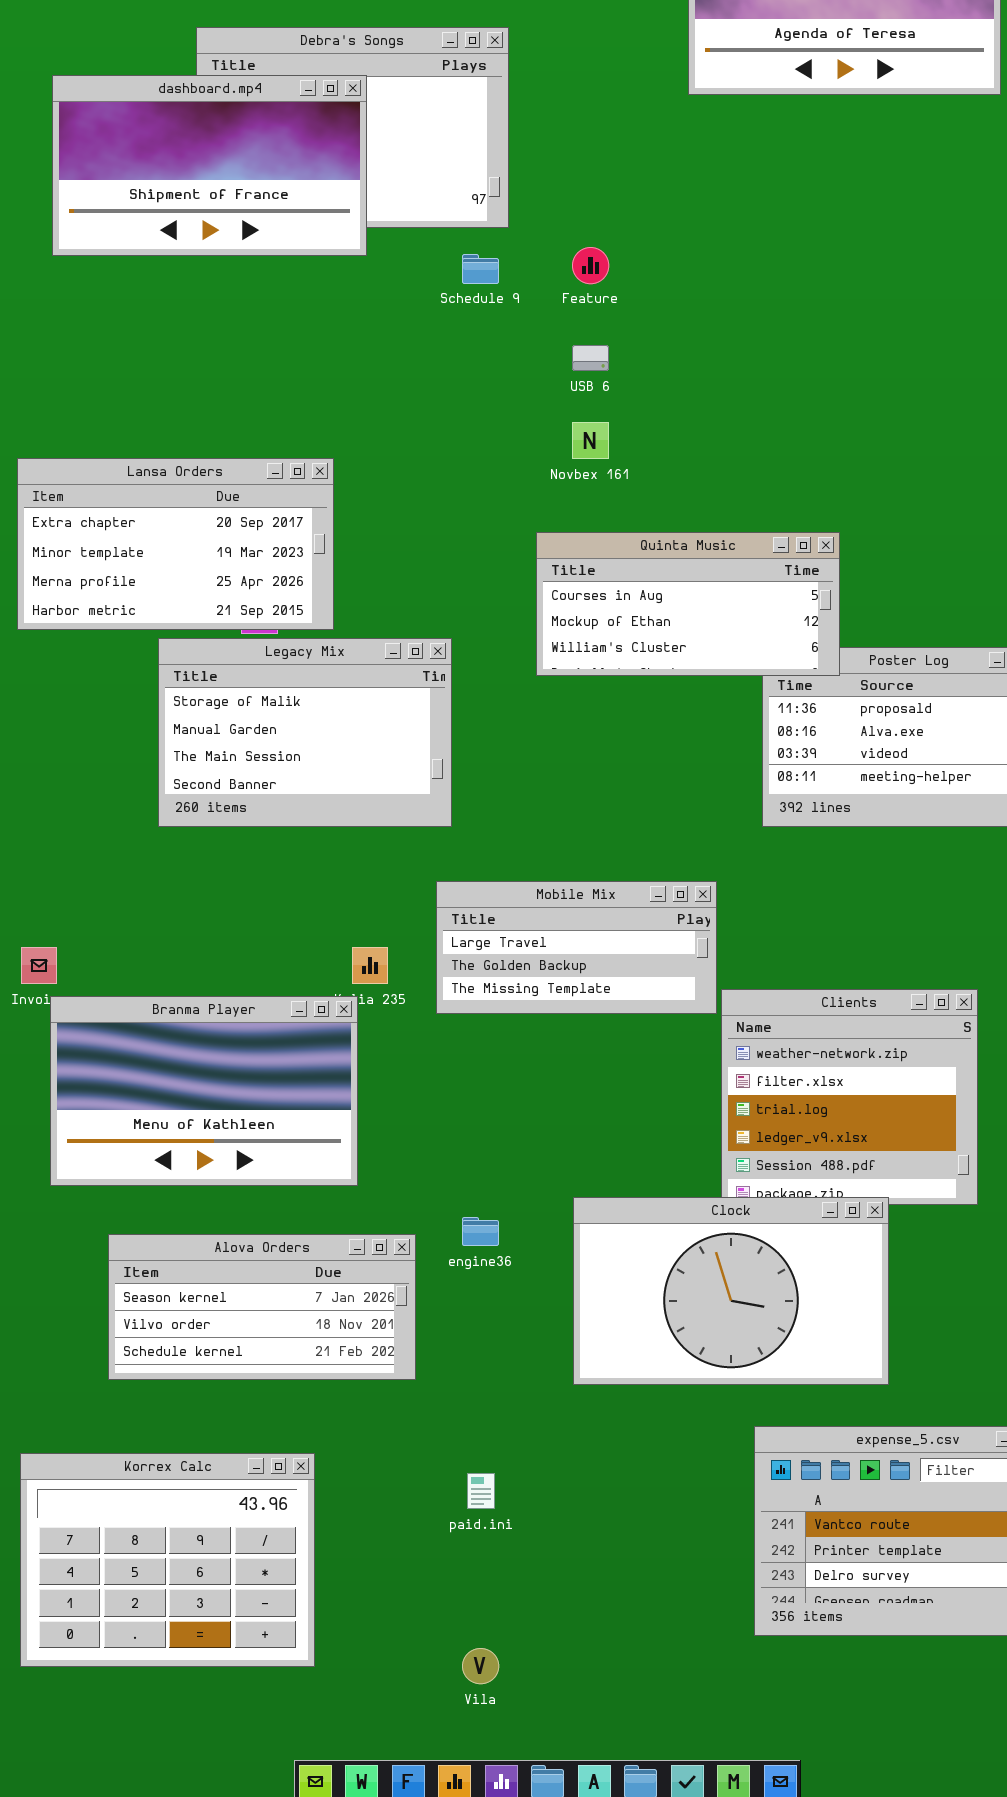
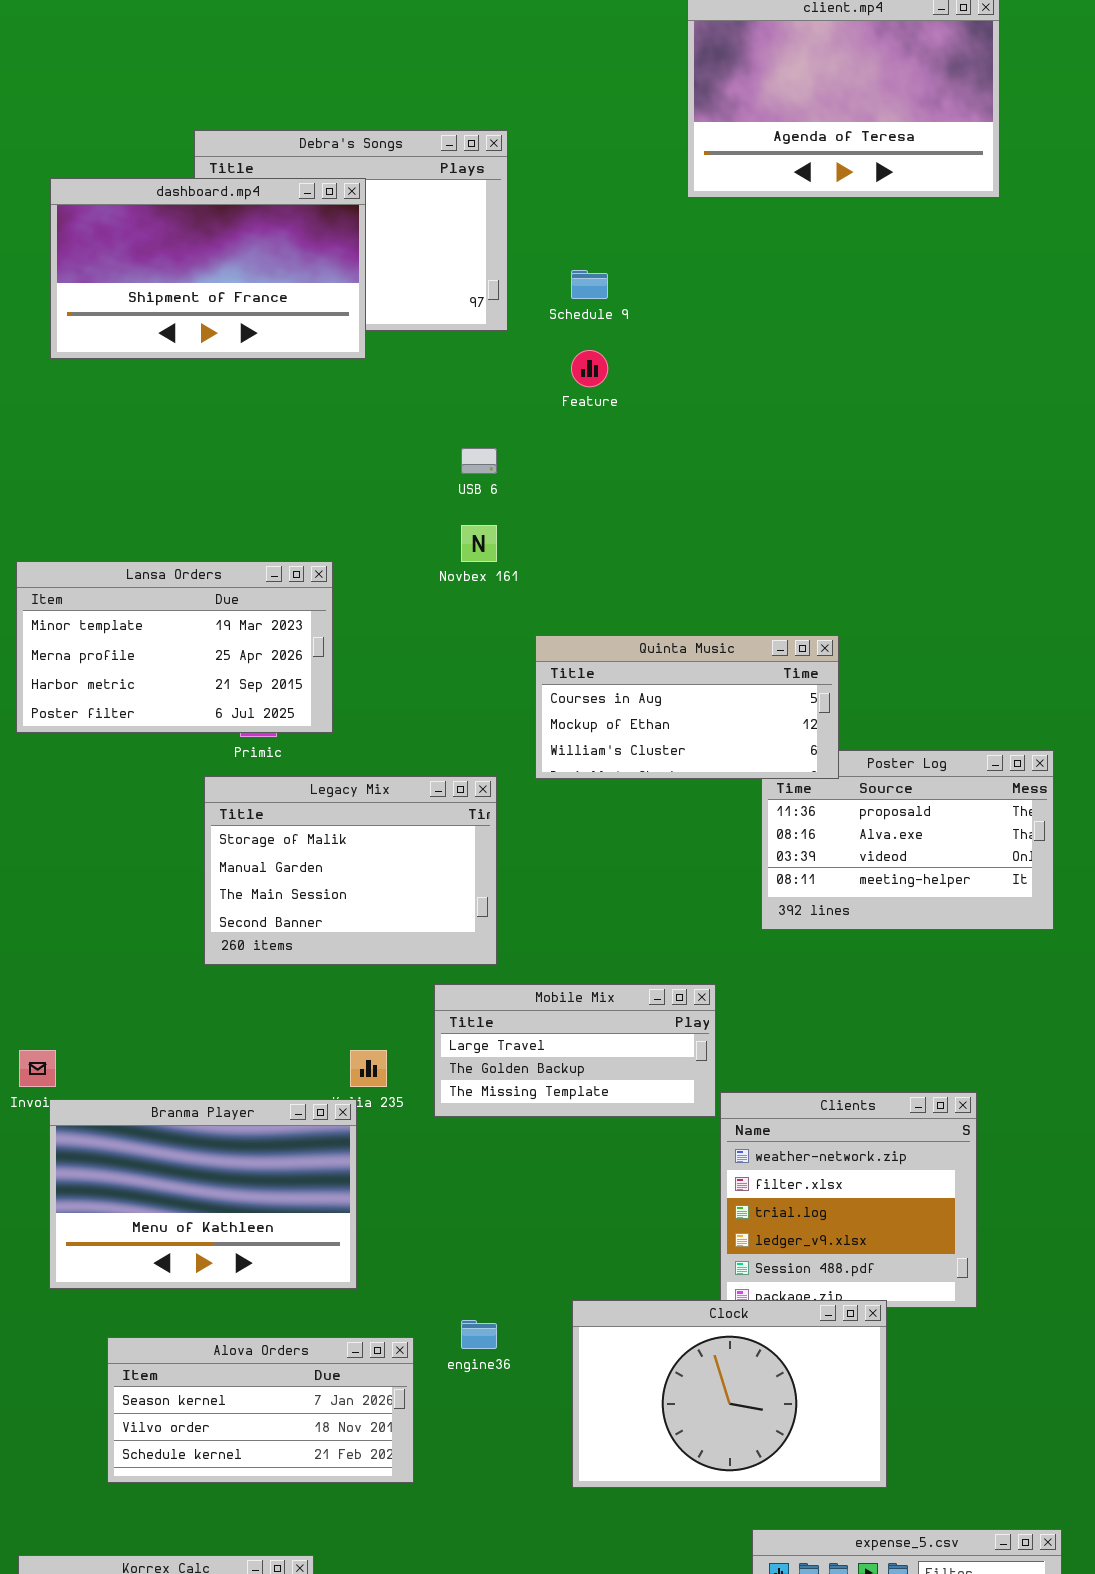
Schedule 9: [462,254,499,284] -> [571,270,608,299], moved
USB 6: [572,345,609,371] -> [461,448,497,474], moved
Novbex 161: [572,422,609,459] -> [461,525,497,562], moved
Lansa Orders: [17,458,334,630] -> [16,561,333,733], scrolled down 1 row
Legacy Mix: [158,638,452,827] -> [204,776,497,965], moved

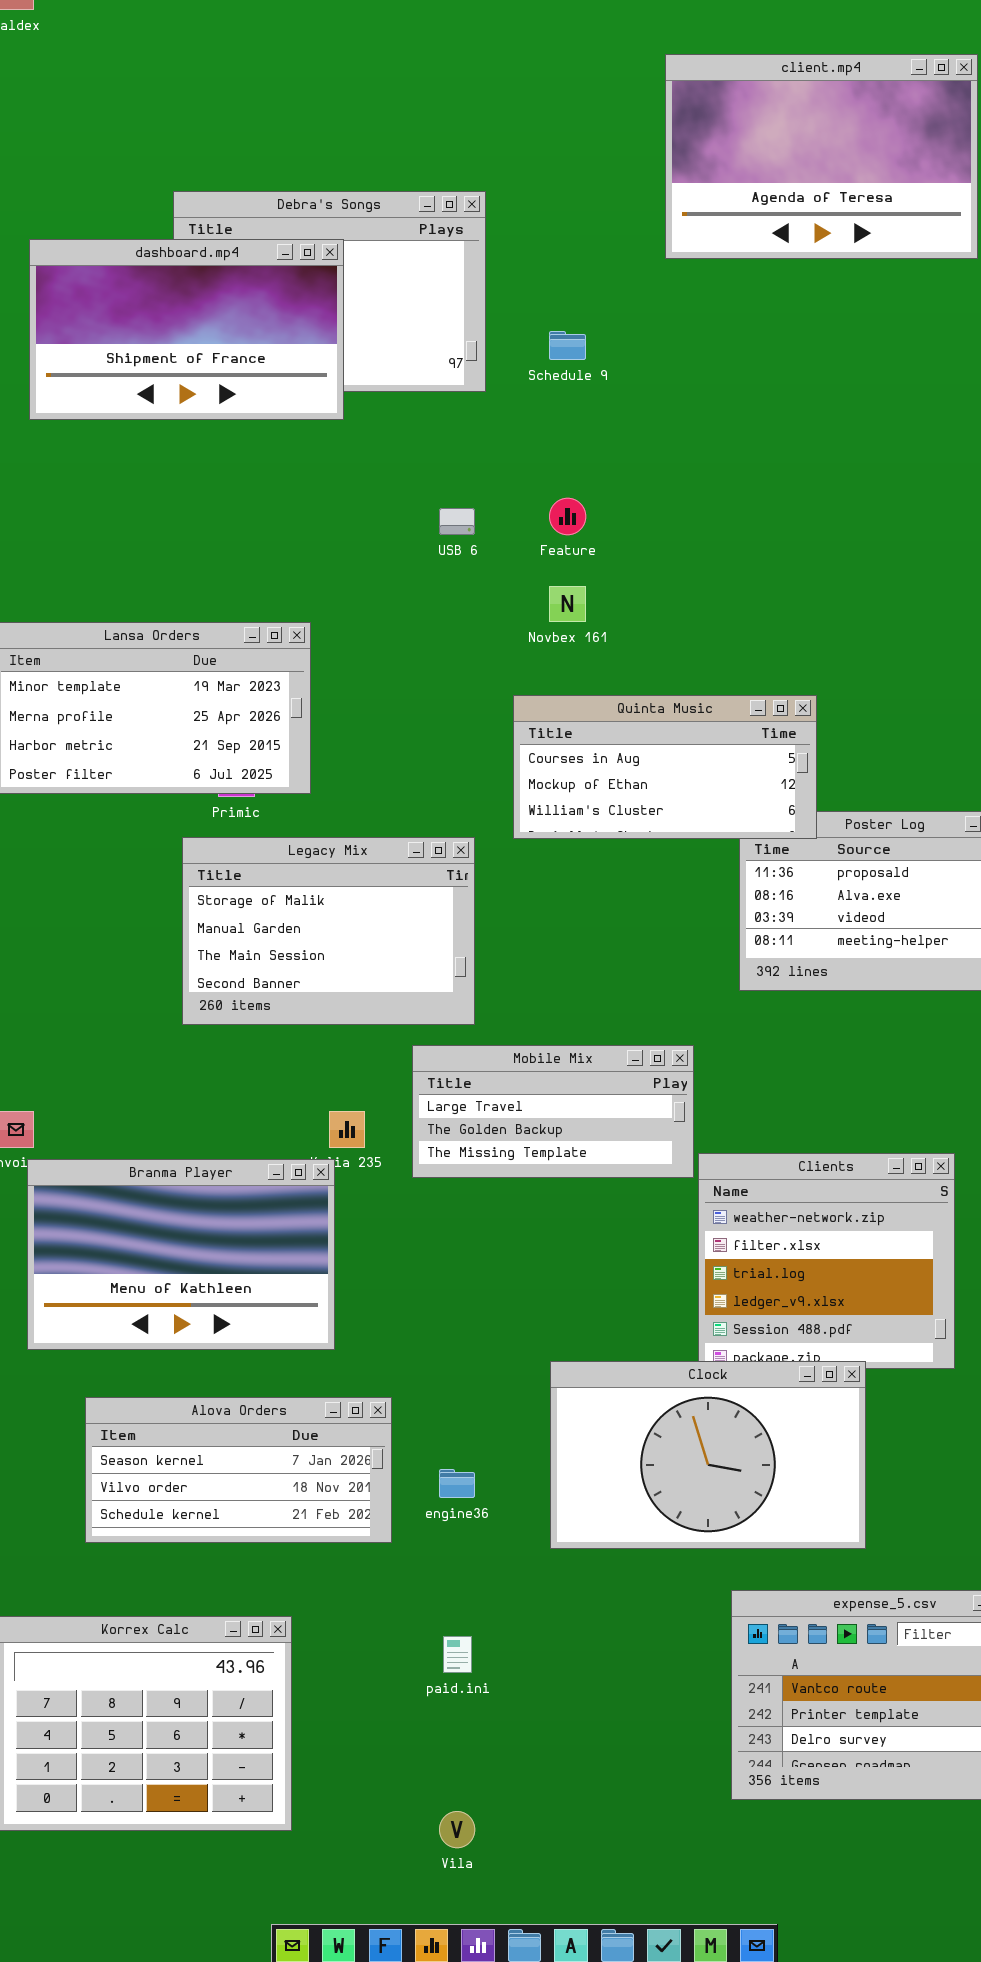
Feature: [571,350,608,387] -> [549,498,586,535], moved
Novbex 161: [461,525,497,562] -> [549,586,586,622], moved
engine36: [461,1320,497,1349] -> [439,1469,475,1498], moved

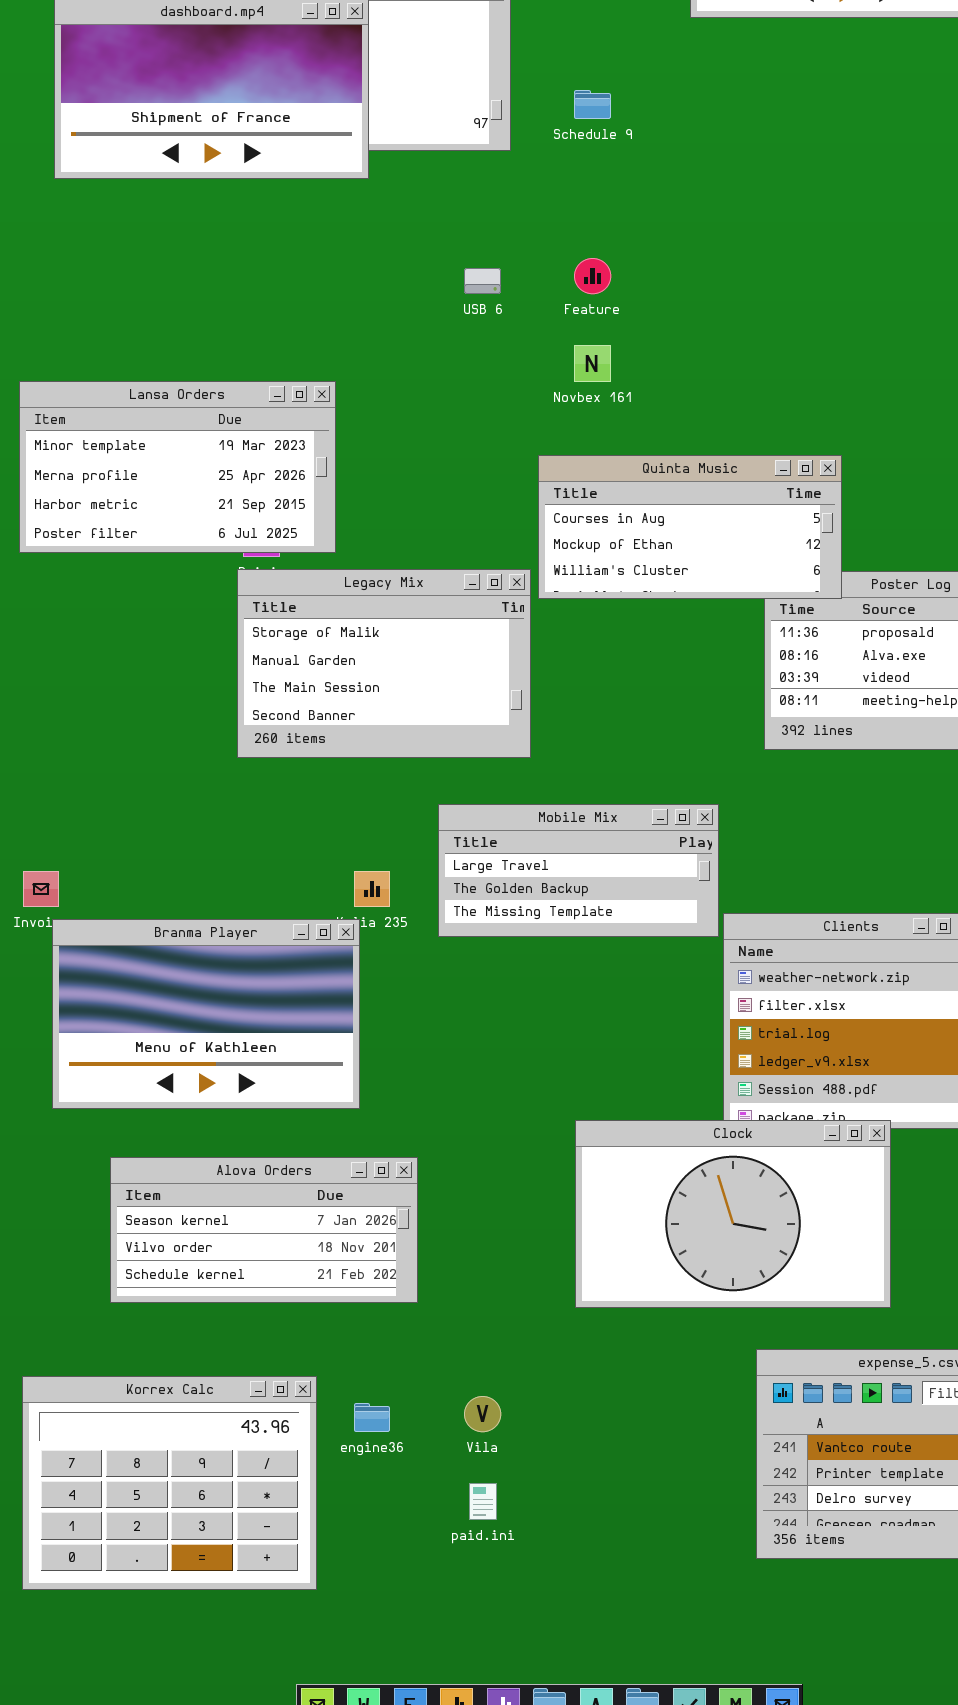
Legacy Mix: [182,837,475,1025] -> [237,569,531,758], moved
engine36: [439,1469,475,1498] -> [354,1403,390,1432], moved
paid.ini: [443,1636,472,1673] -> [469,1483,497,1520], moved
Vila: [439,1811,475,1848] -> [464,1396,501,1432], moved

